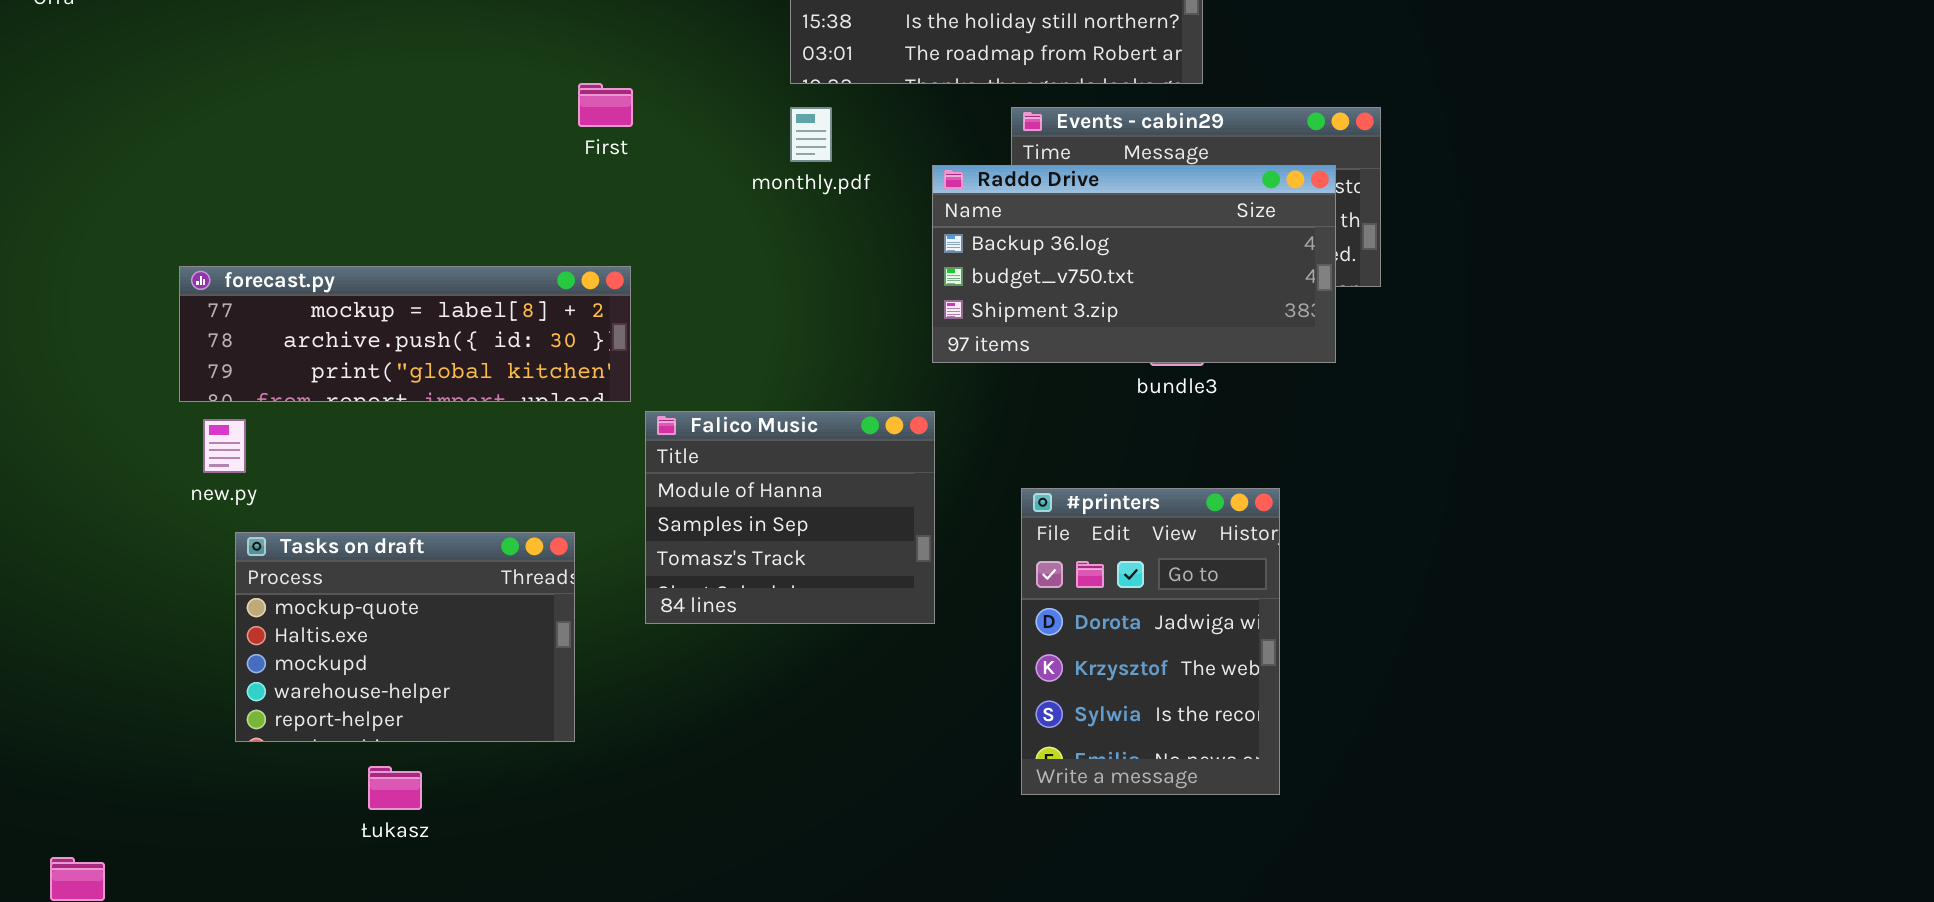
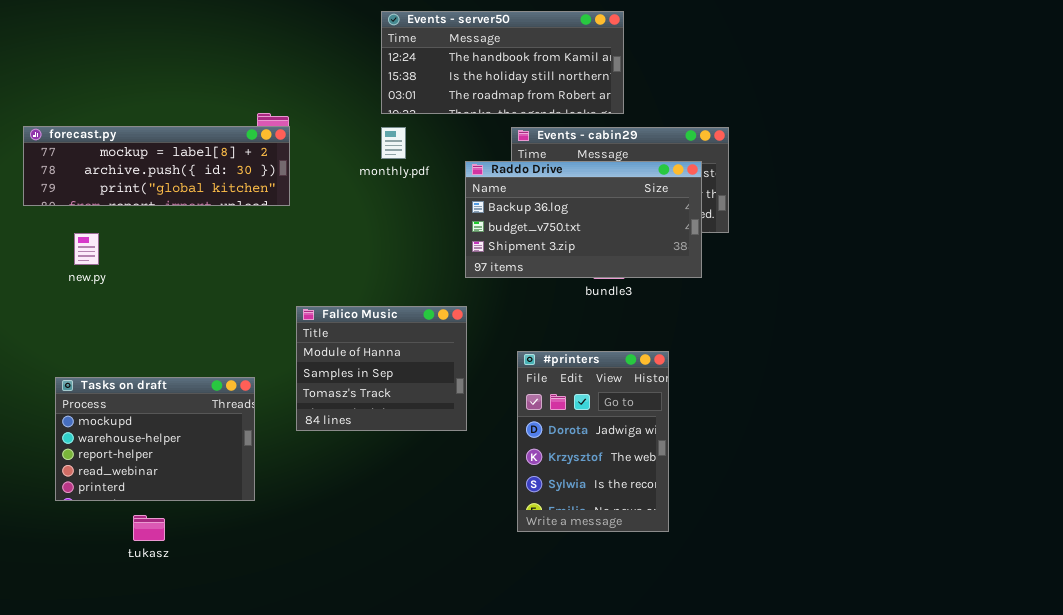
forecast.py: [179,266,631,402] -> [23,126,290,206], moved
new.py: [203,419,246,473] -> [74,233,99,265], moved
Tasks on draft: [235,532,575,742] -> [55,377,255,501], scrolled down 2 rows

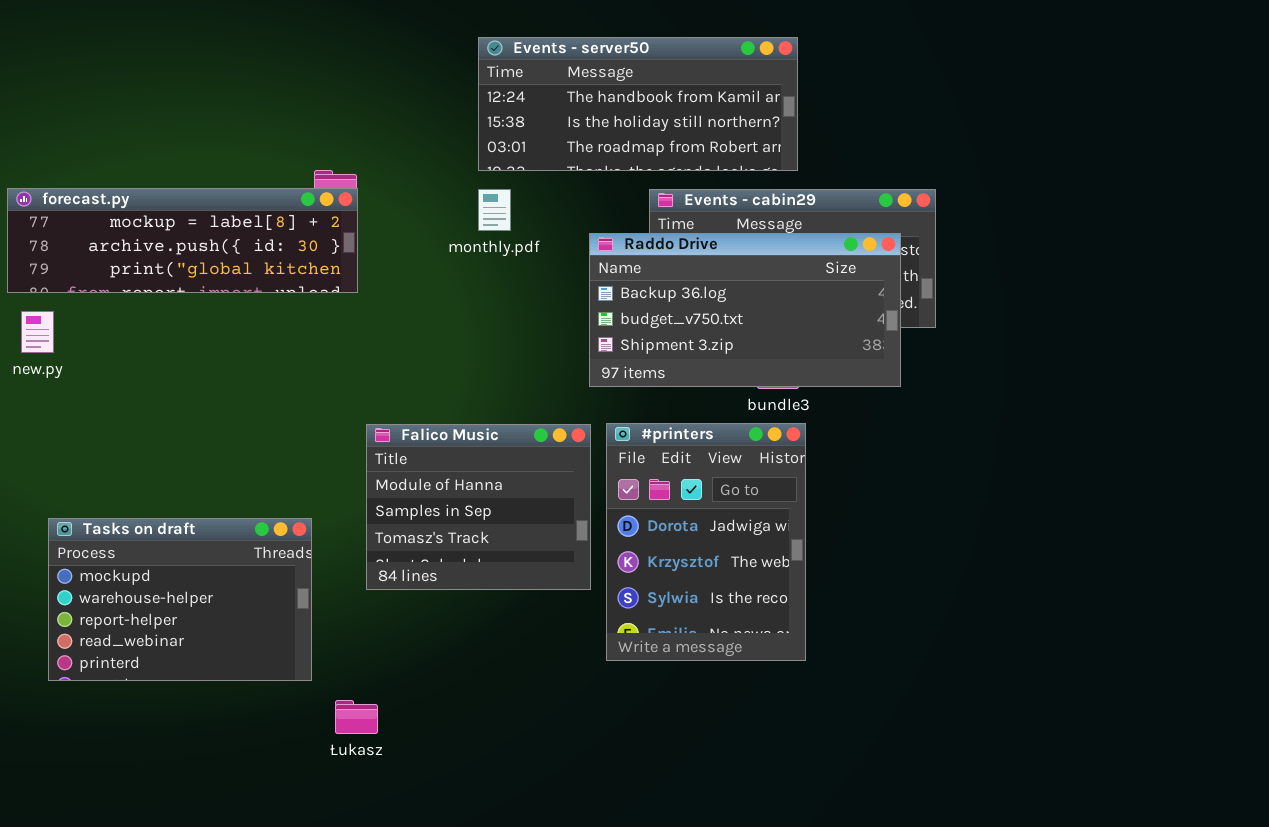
new.py: [74,233,99,265] -> [21,311,54,353], moved
#printers: [517,351,669,532] -> [606,423,806,661], moved
Łukasz: [133,515,165,541] -> [335,700,378,734], moved

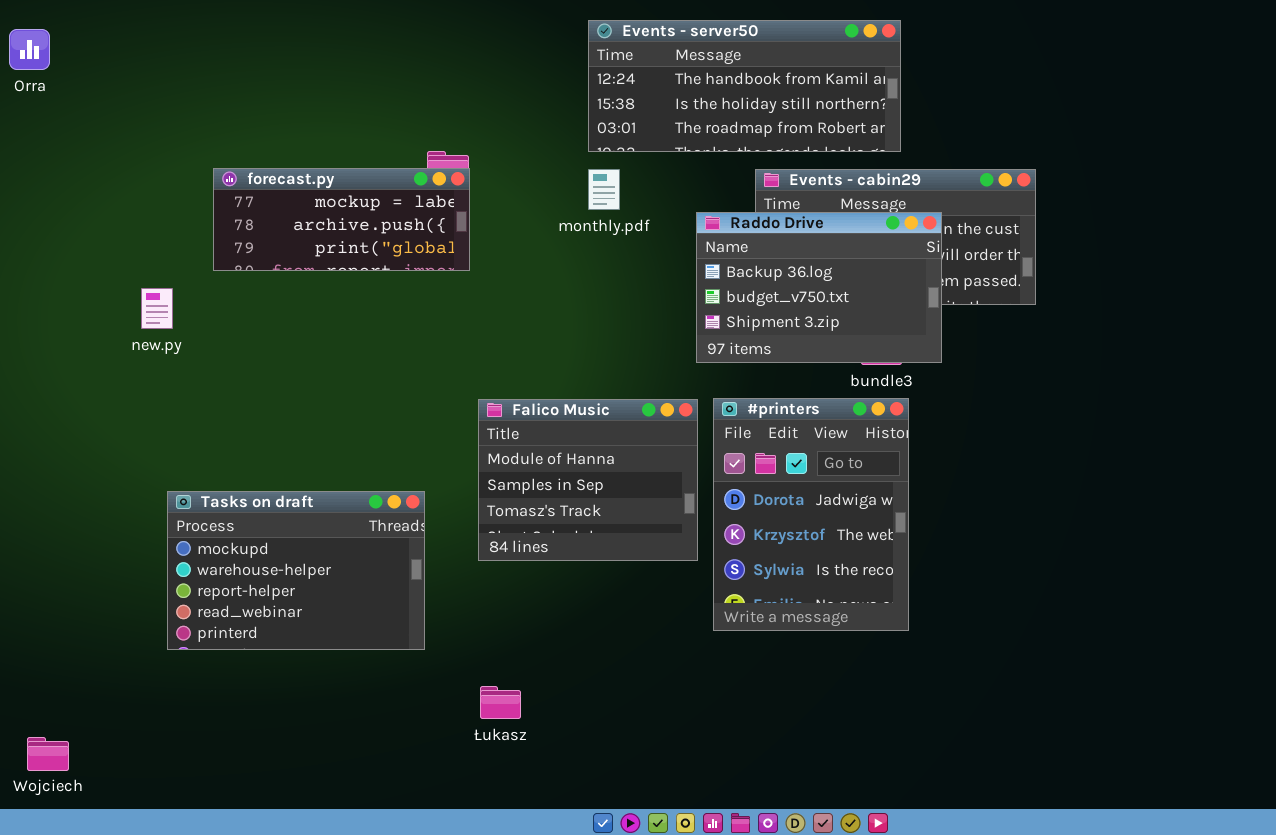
forecast.py: [7,188,358,293] -> [213,168,470,271], resized
Raddo Drive: [589,233,901,387] -> [696,212,942,363], resized
Łukasz: [335,700,378,734] -> [480,686,521,719], moved

